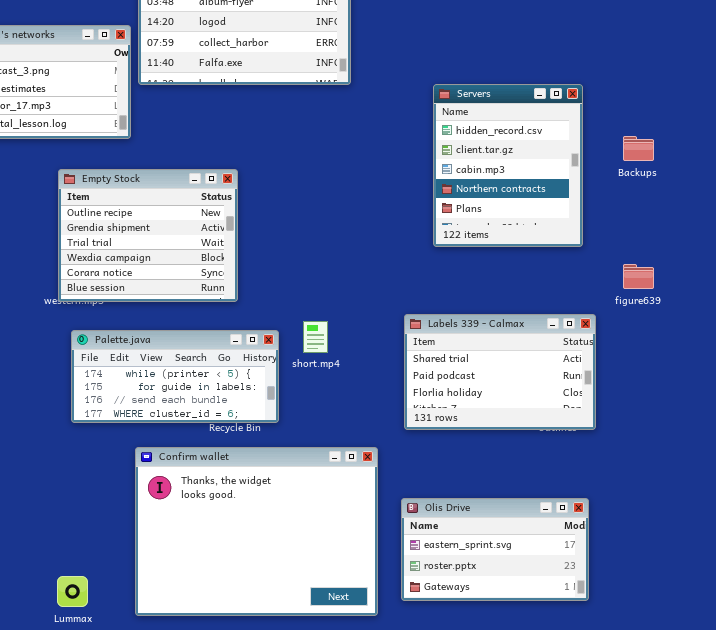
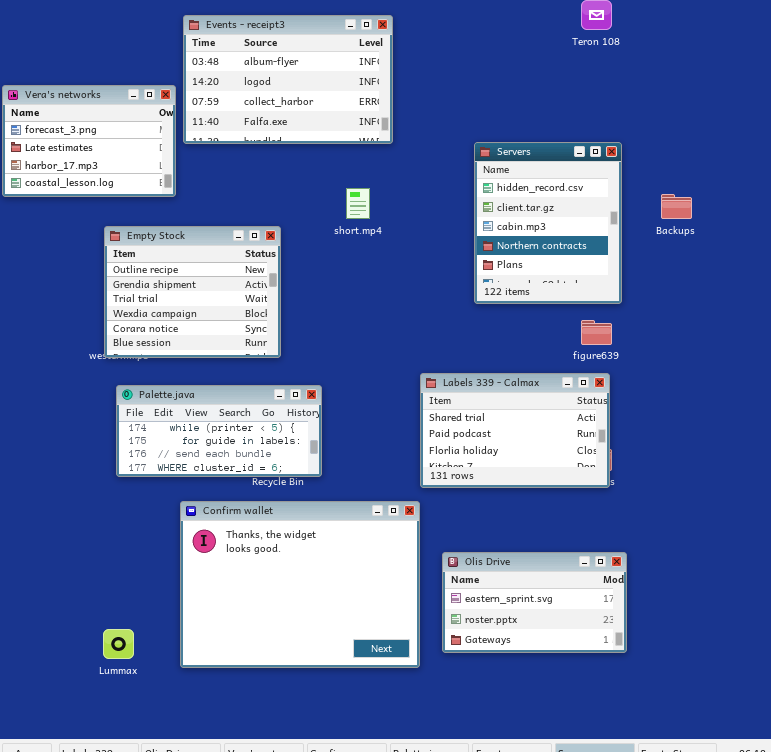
figure639: [623,264,654,289] -> [581,320,612,345], moved
Labels 339 - Calmax: [404,314,596,430] -> [420,373,610,488], moved
short.mp4: [303,321,328,353] -> [346,188,370,219], moved

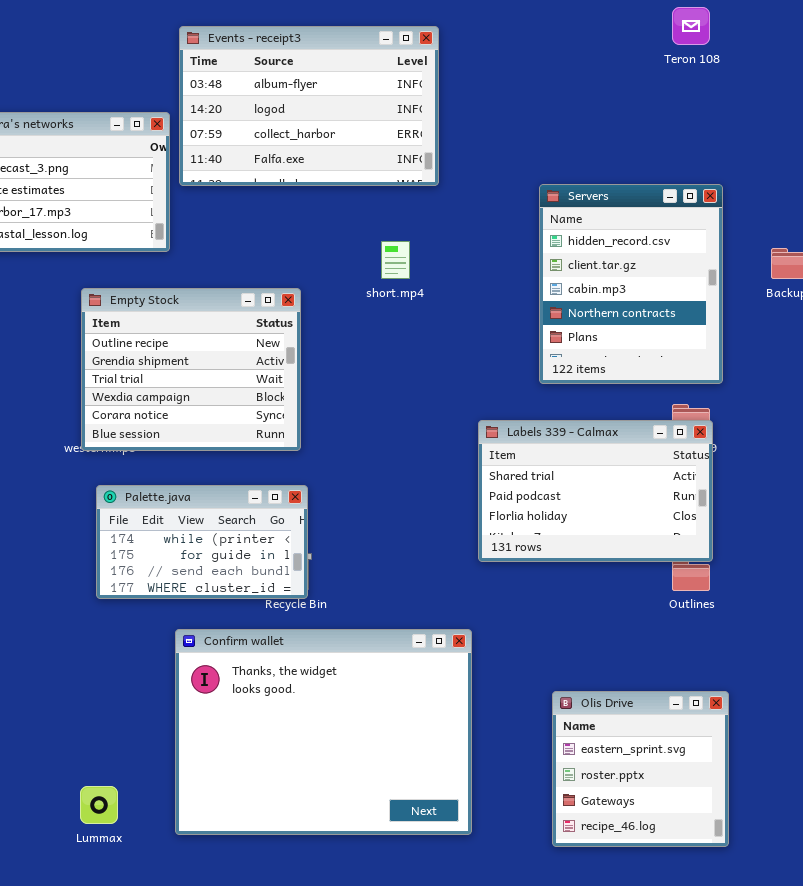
Labels 339 - Calmax: [420,373,610,488] -> [478,420,713,562], moved
Palette.java: [116,385,322,477] -> [96,485,308,599], resized
Olis Drive: [442,552,627,653] -> [552,691,729,847], resized

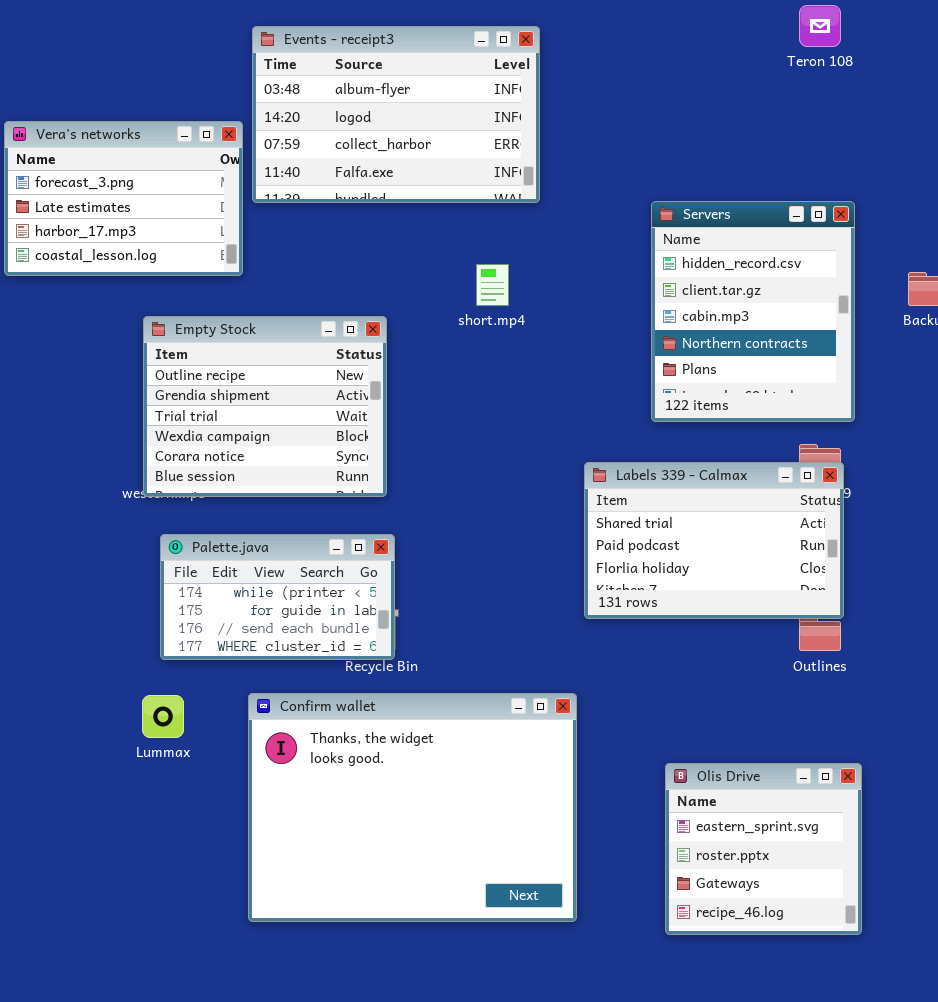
Lummax: [80,786,118,824] -> [142,695,184,738], moved

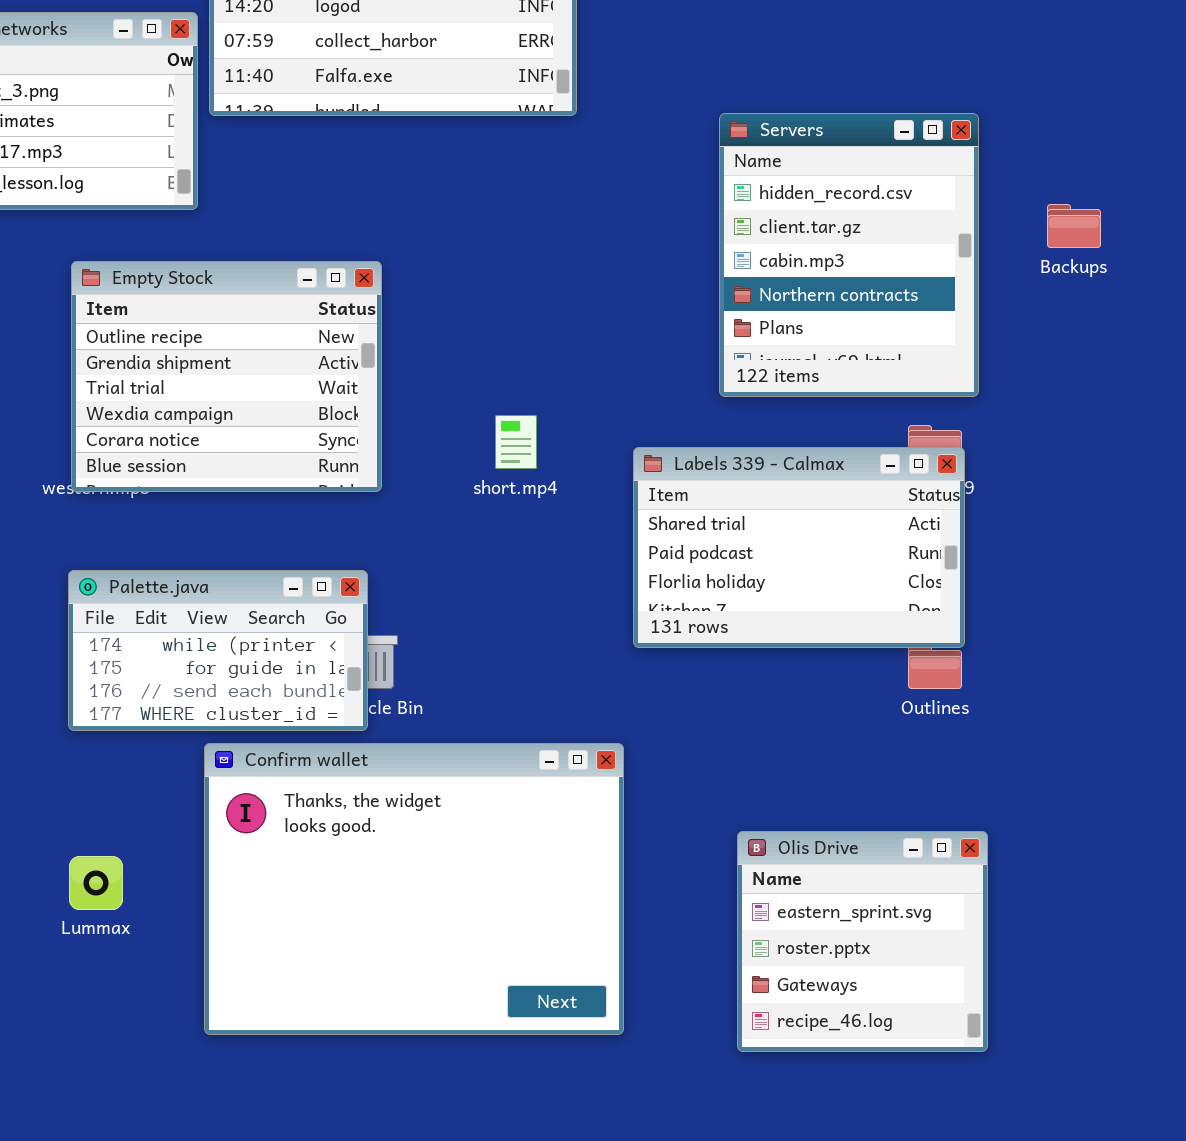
short.mp4: [476,264,509,306] -> [495,415,537,469], moved
Palette.java: [160,534,395,660] -> [68,570,368,731], moved
Lummax: [142,695,184,738] -> [69,856,123,910], moved

